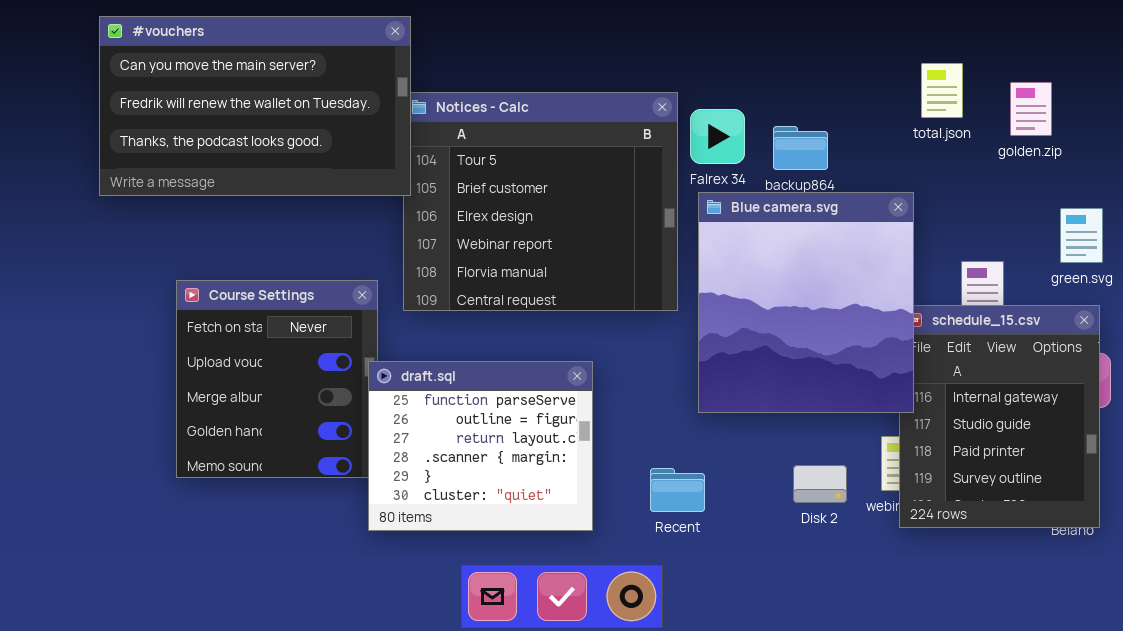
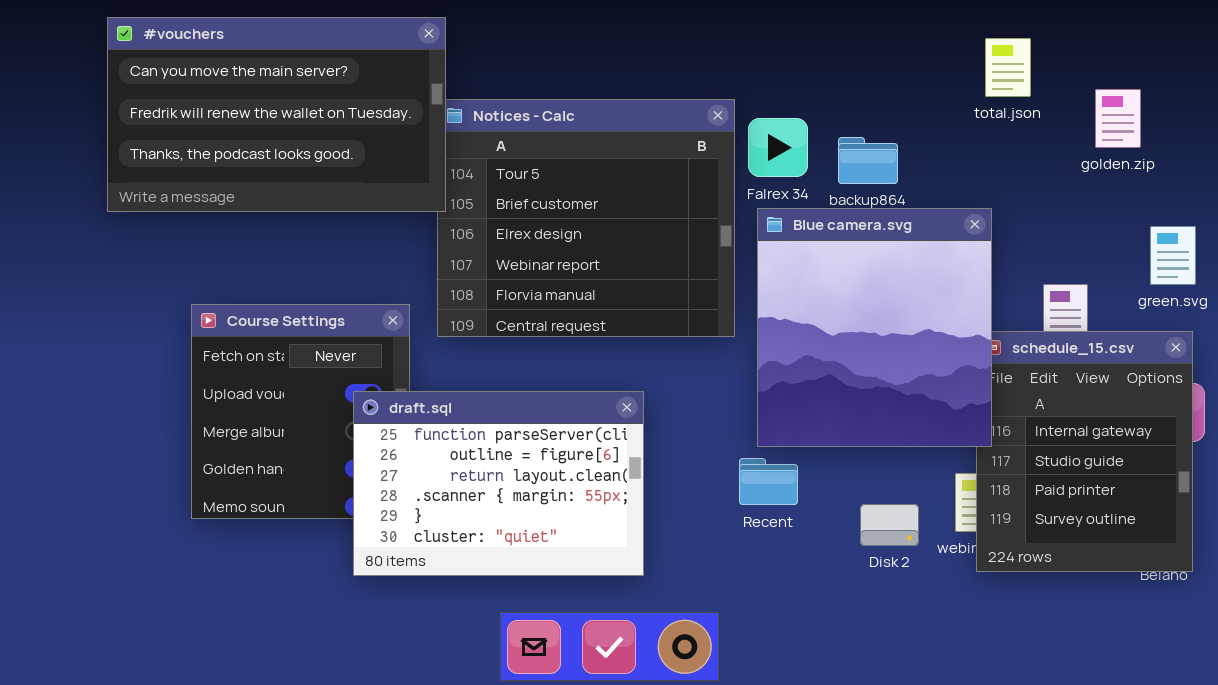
total.json: [921,63,963,118] -> [985,38,1031,97], moved
draft.sql: [368,361,593,531] -> [353,391,644,576], resized
Recent: [650,468,705,512] -> [739,458,798,505], moved

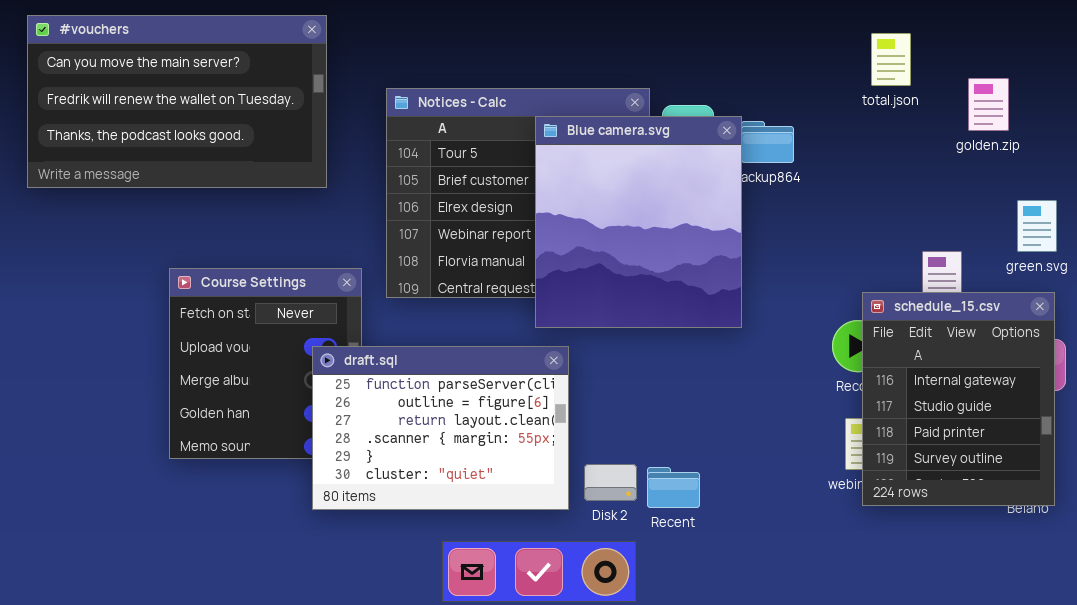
#vouchers: [107,17,446,212] -> [27,15,327,188], moved
Blue camera.svg: [757,208,992,447] -> [535,116,742,328], moved
Recent: [739,458,798,505] -> [647,467,700,508], moved
Disk 2: [860,504,919,546] -> [584,464,637,501], moved

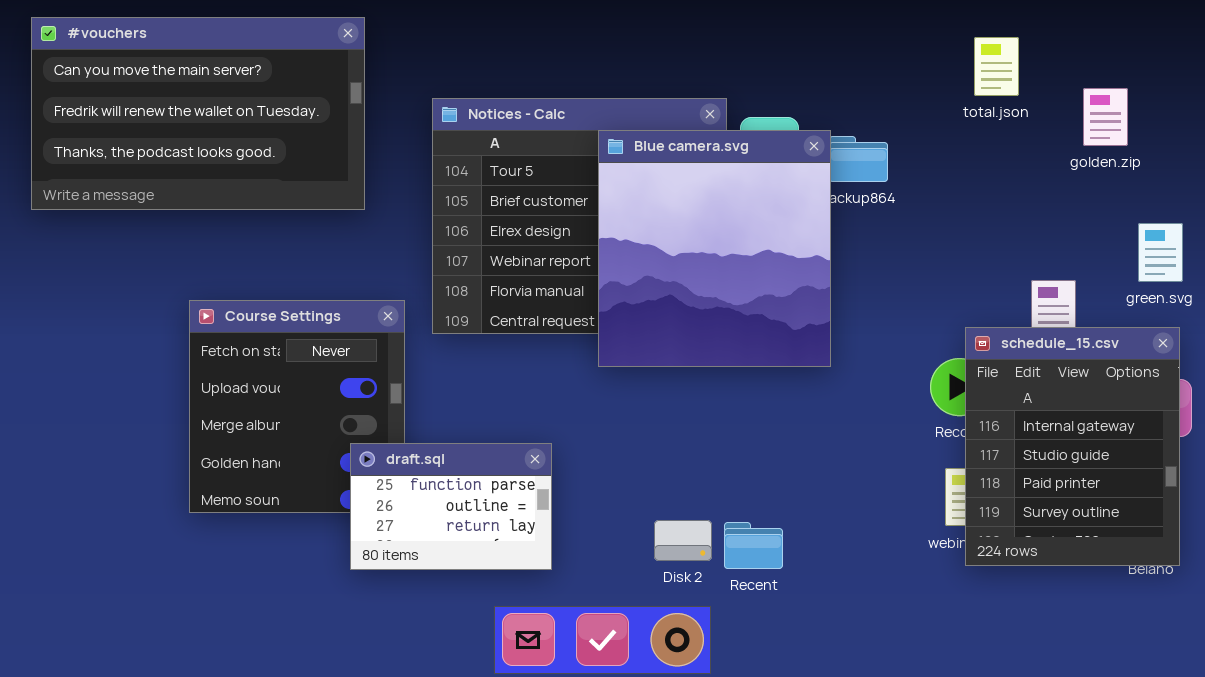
draft.sql: [312,346,569,510] -> [350,443,552,570], resized

